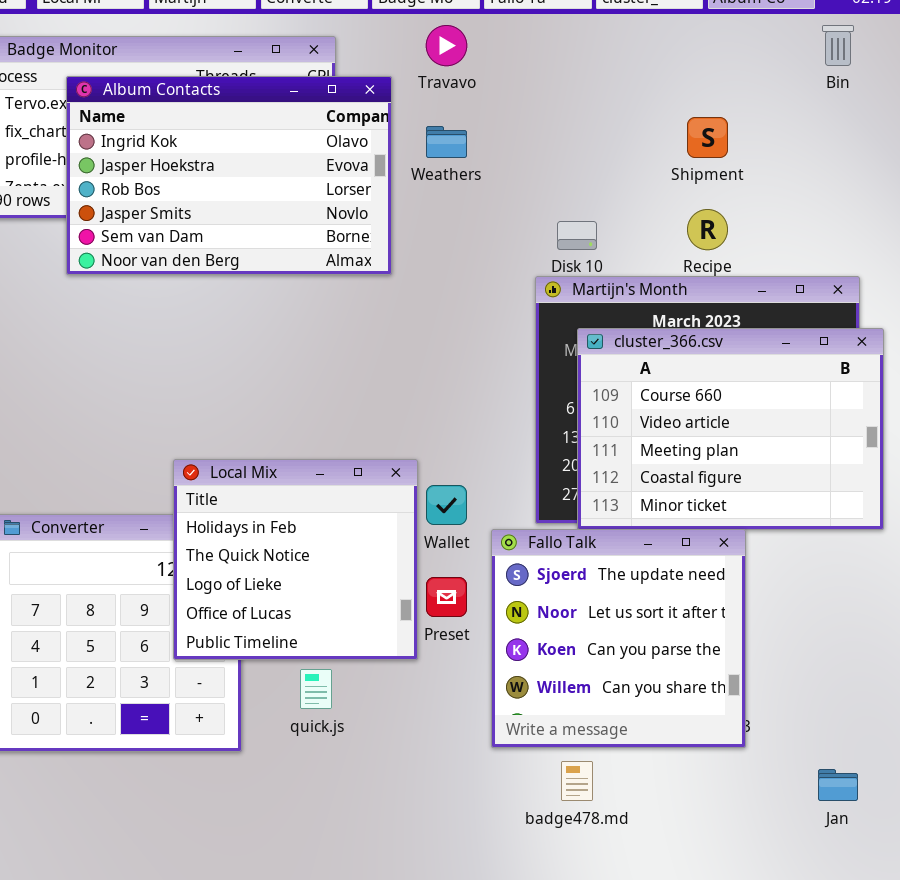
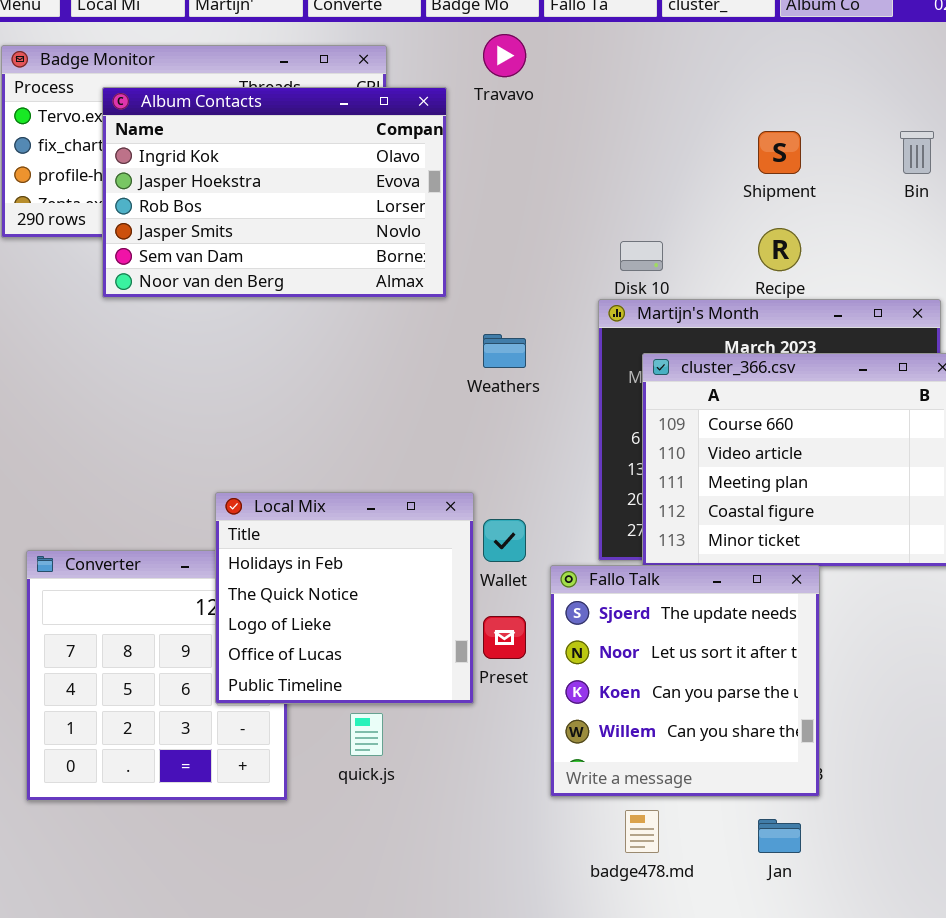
Bin: [822,25,854,66] -> [900,131,934,174], moved
Weathers: [426,126,467,158] -> [483,334,526,368], moved
Jan: [818,769,858,801] -> [758,819,801,853], moved

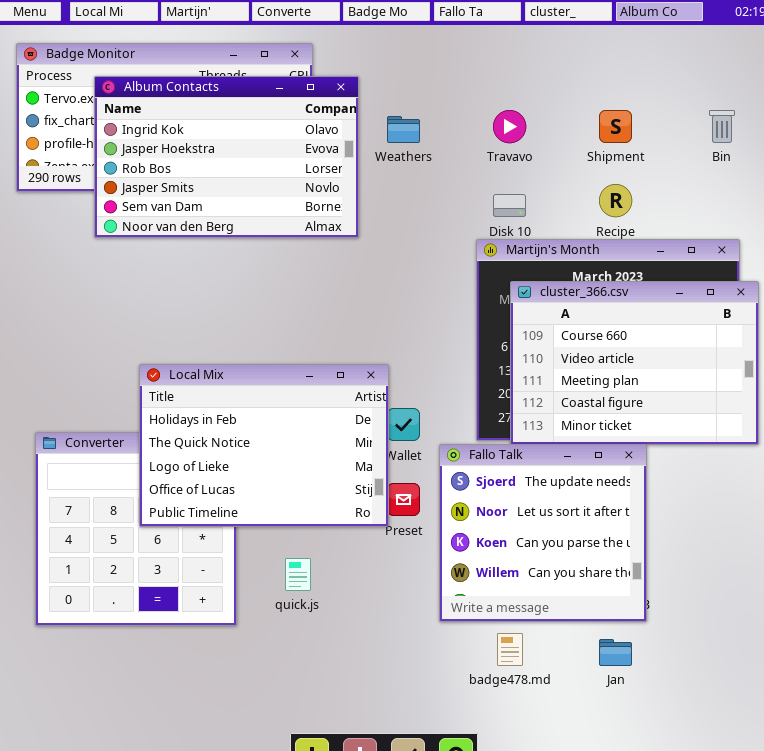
Travavo: [483,34,526,77] -> [493,110,526,143], moved
Weathers: [483,334,526,368] -> [387,116,420,143], moved
Local Mix: [215,492,474,704] -> [139,364,389,527], moved, resized

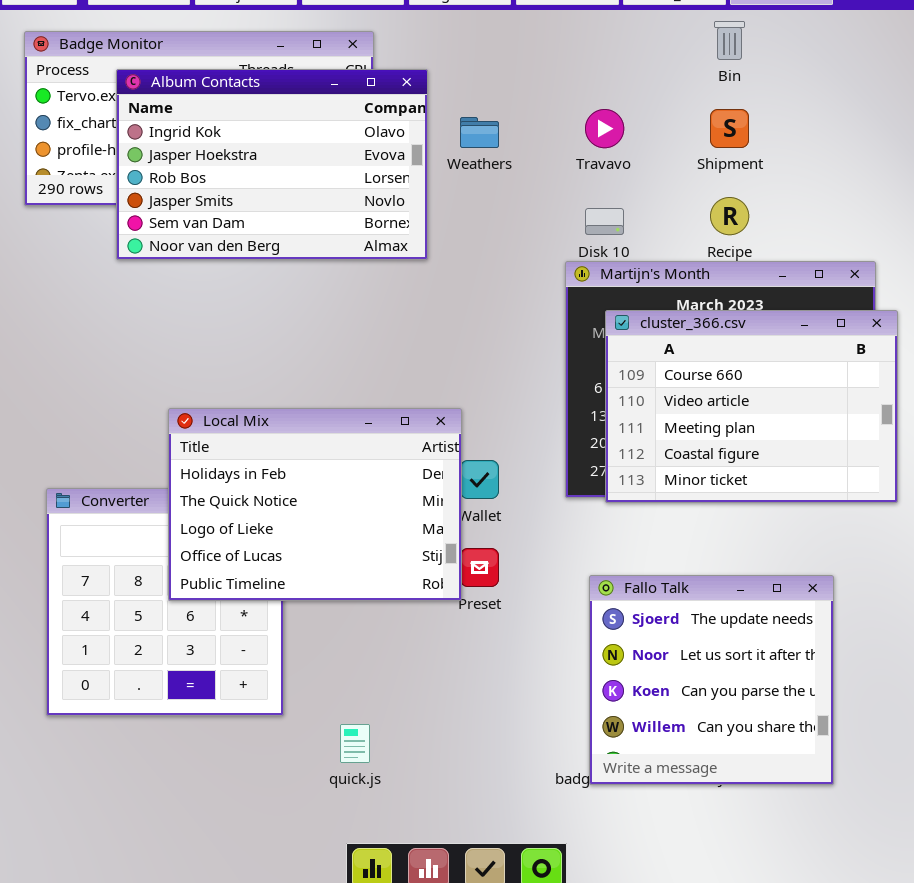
Bin: [709,110,735,143] -> [714,21,745,60], moved
Fallo Talk: [439,444,647,622] -> [589,575,834,785], moved
quick.js: [285,558,311,591] -> [340,724,370,763], moved

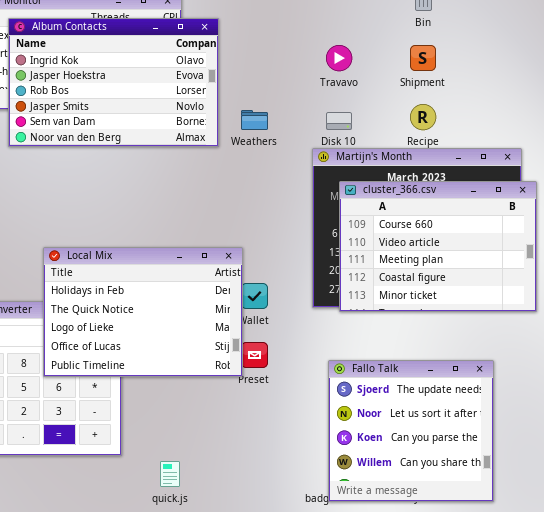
Weathers: [460,117,499,148] -> [241,110,268,130], moved

